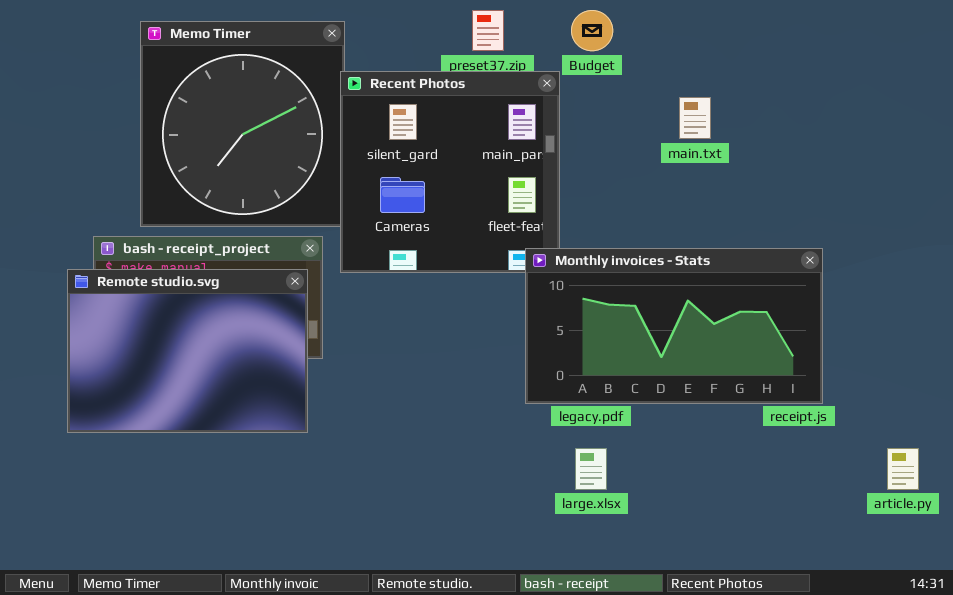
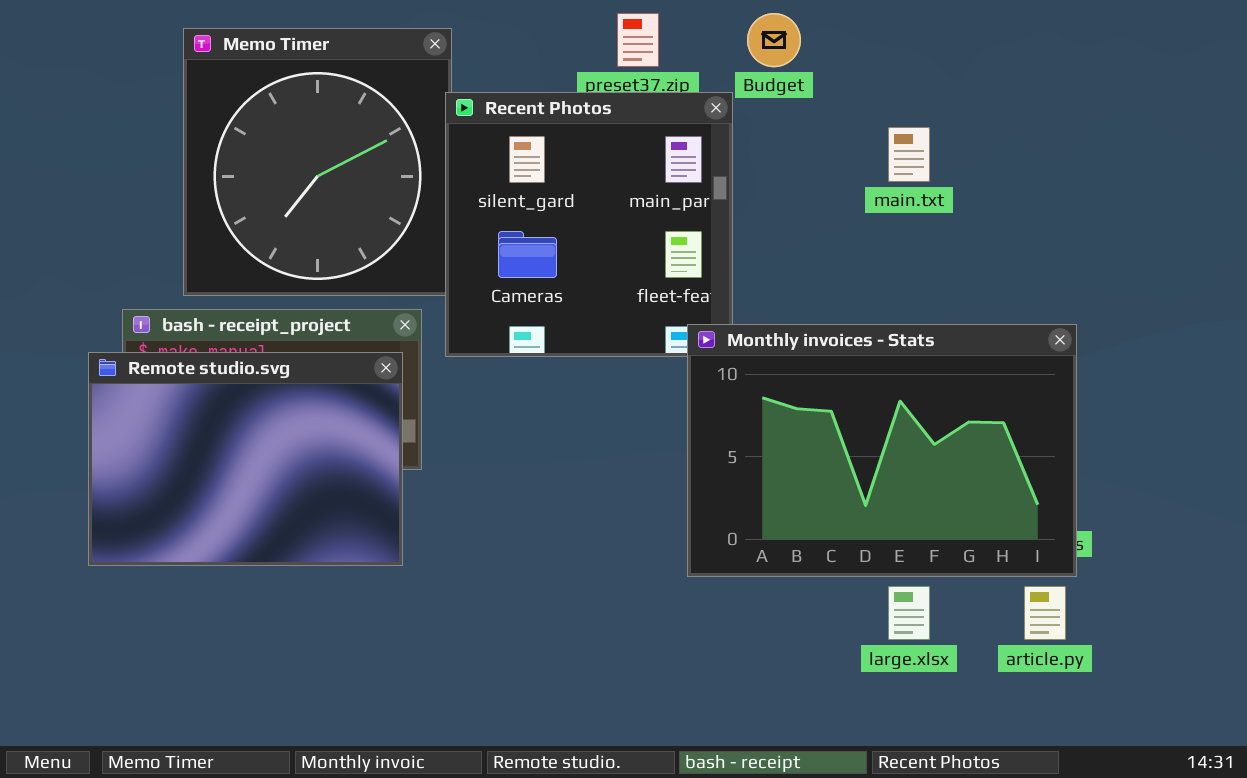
Monthly invoices - Stats: [525,248,823,404] -> [687,324,1077,577], resized
large.xlsx: [575,448,607,490] -> [888,586,930,640], moved
article.py: [887,448,919,490] -> [1024,586,1066,640], moved

